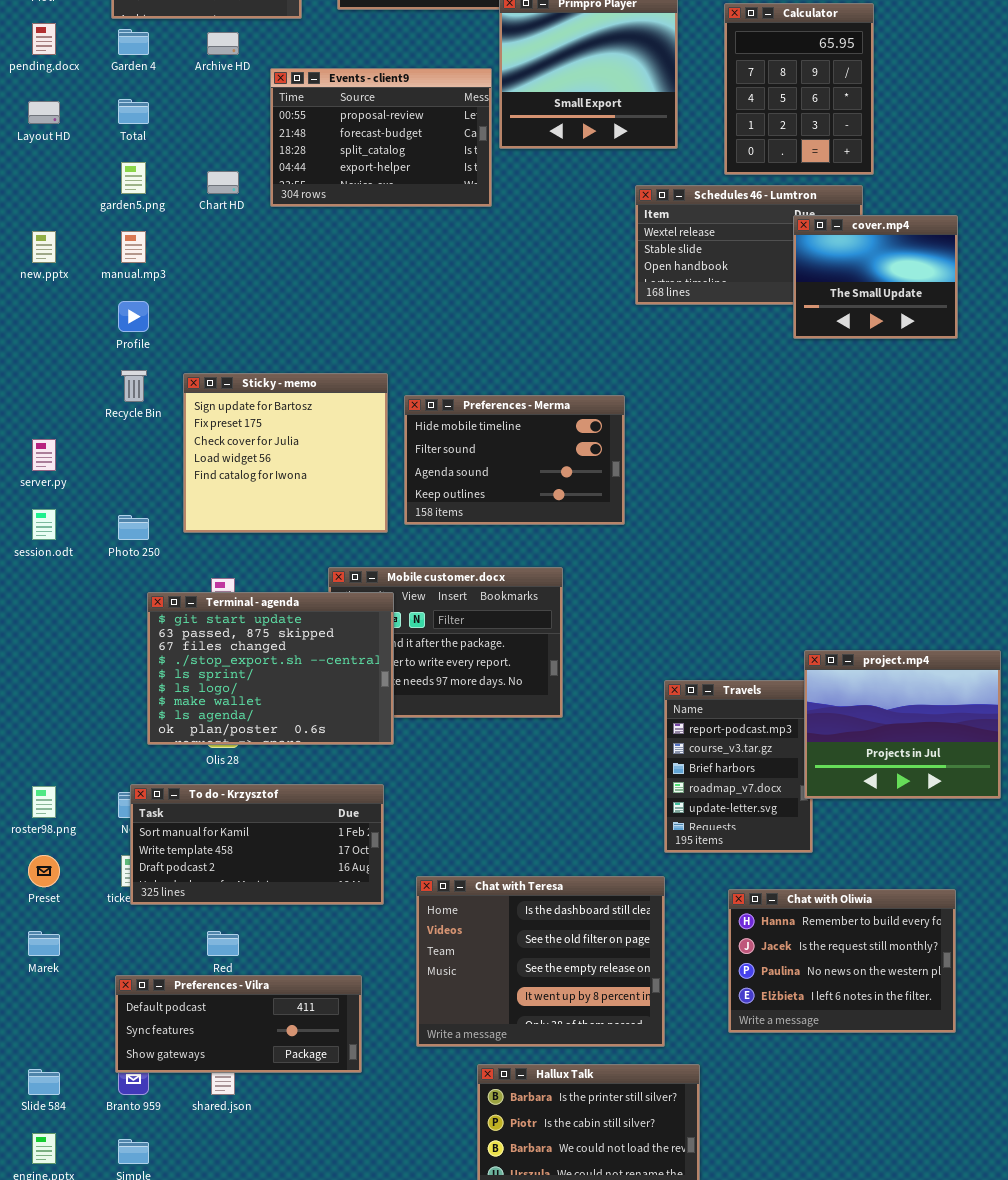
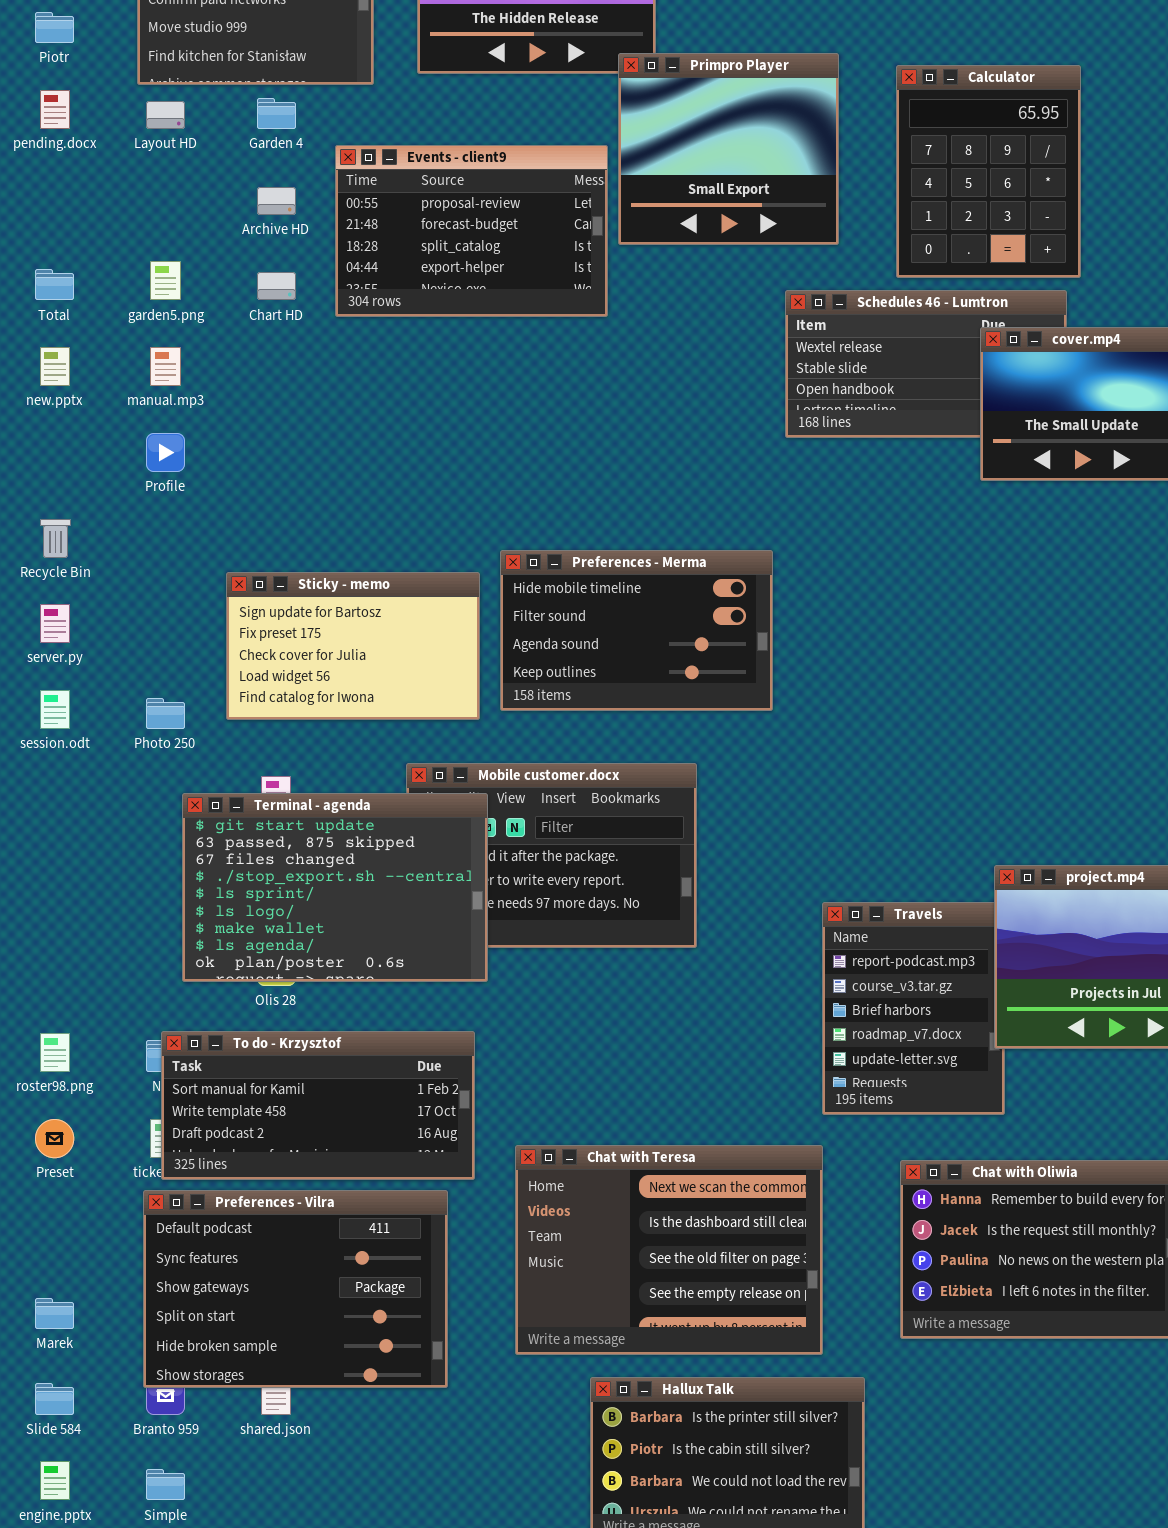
Garden 4: [118,29,149,55] -> [257,98,296,129], moved
Archive HD: [207,32,239,55] -> [257,187,296,215], moved
Total: [118,99,149,124] -> [35,269,74,300], moved
Layout HD: [28,101,60,124] -> [146,101,185,129], moved
Recycle Bin: [121,370,147,402] -> [40,519,71,558], moved
Sticky - memo: [183,373,388,533] -> [226,572,480,720], resized
Chat with Teresa: [416,876,665,1047] -> [515,1145,823,1355], scrolled up 1 row
Marek: [28,931,60,956] -> [35,1298,74,1329], moved
Preferences - Vilra: [115,975,362,1073] -> [143,1190,448,1388], resized

